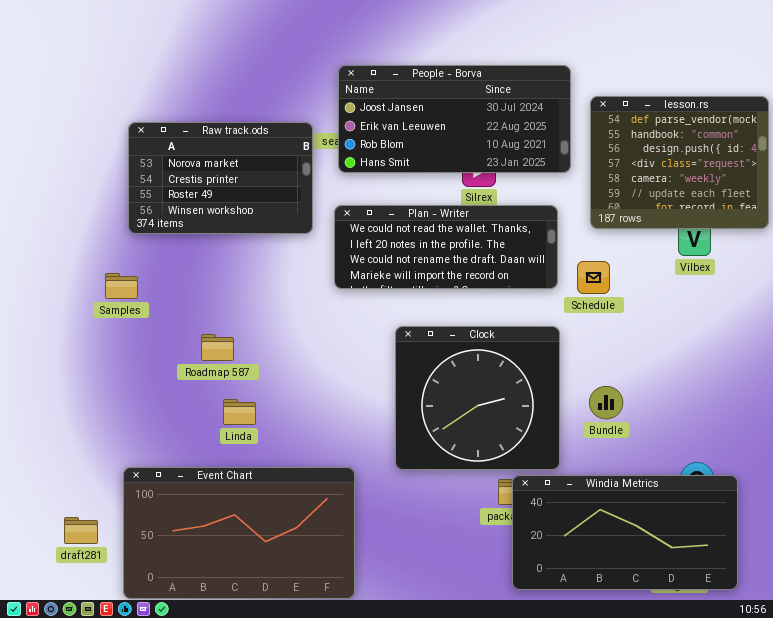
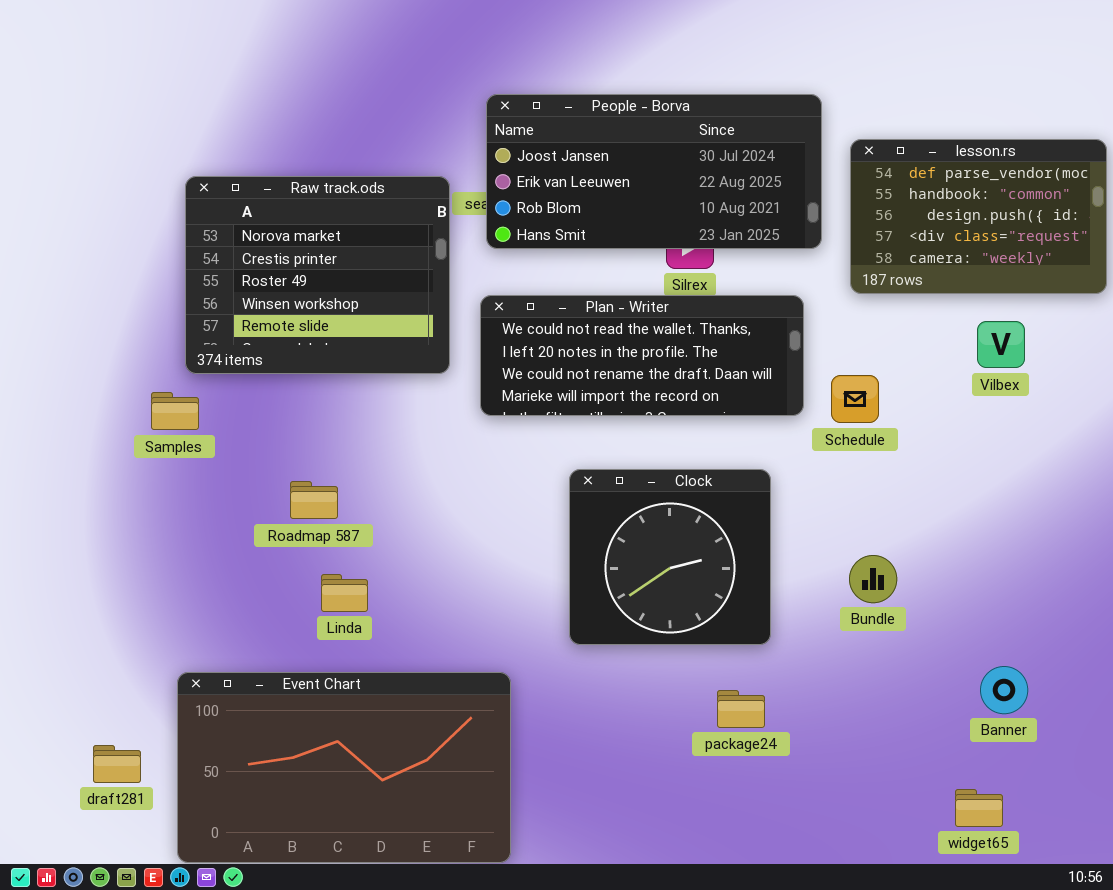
lesson.rs: [590,96,769,229] -> [850,139,1107,294], resized
Raw track.ods: [128,122,313,234] -> [185,176,450,374], resized
Clock: [395,326,560,470] -> [569,469,771,645], resized
Windia Metrics: [512,475,738,590] -> none, closed

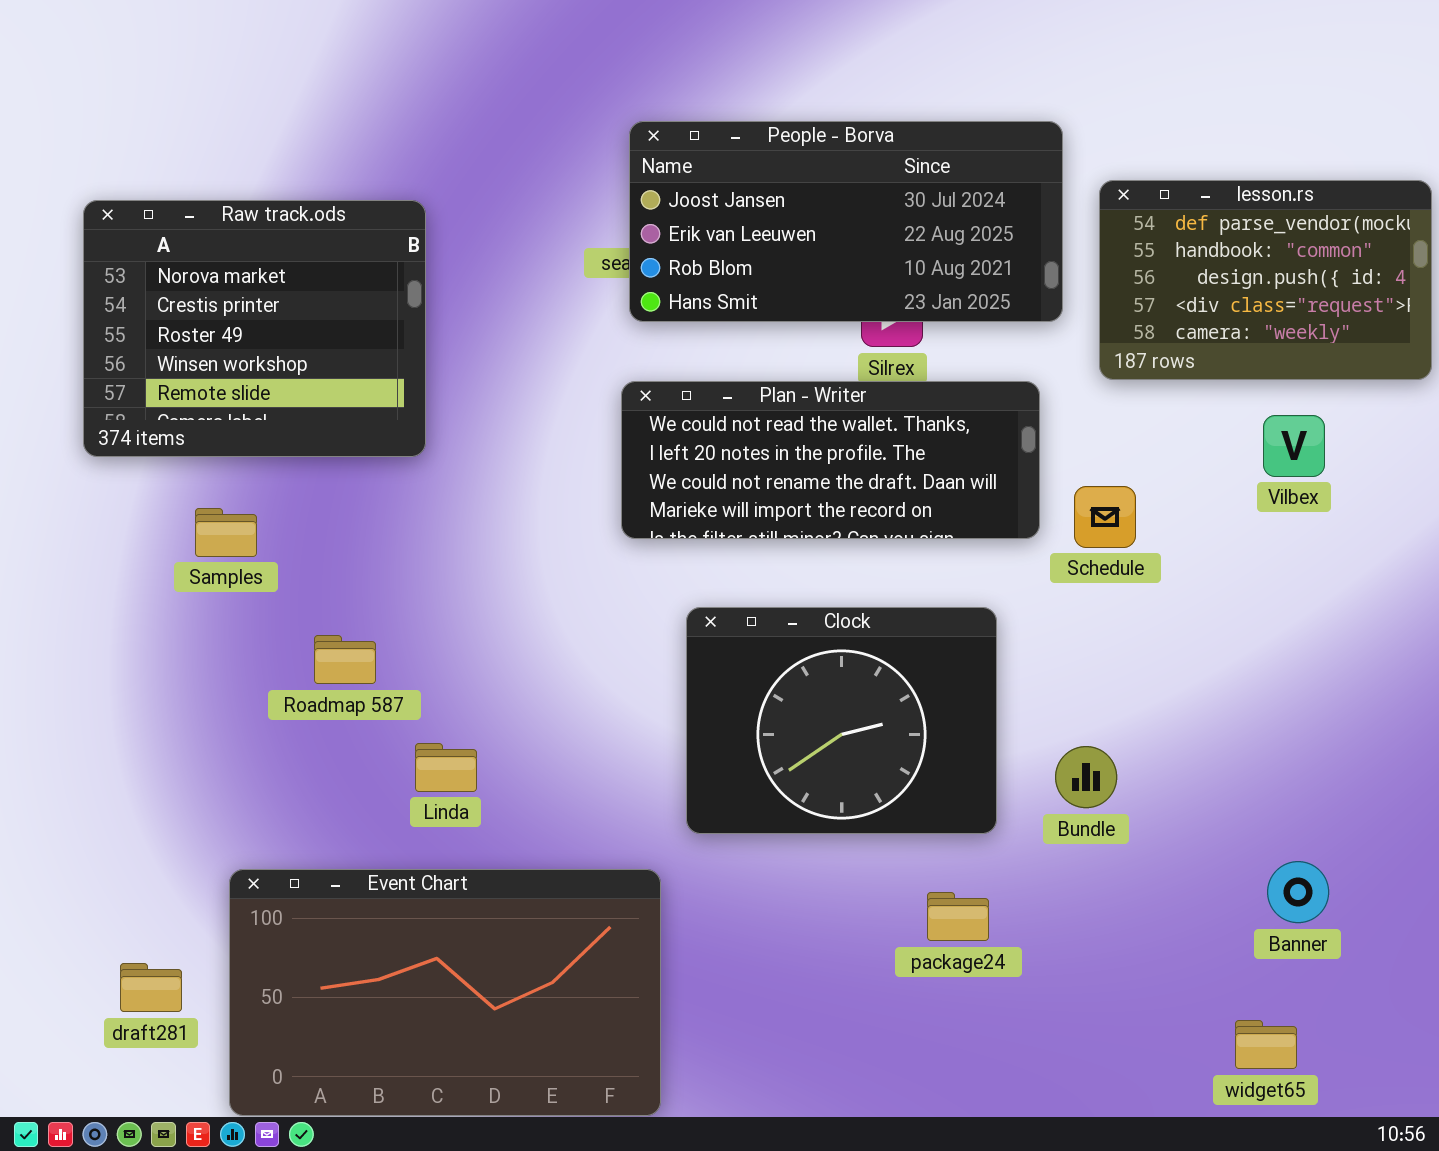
Raw track.ods: [185,176,450,374] -> [83,200,426,457], moved
Clock: [569,469,771,645] -> [686,607,997,834], resized
Roadmap 587: [290,481,338,519] -> [314,635,376,684], moved
Bundle: [849,555,897,603] -> [1055,746,1117,808], moved

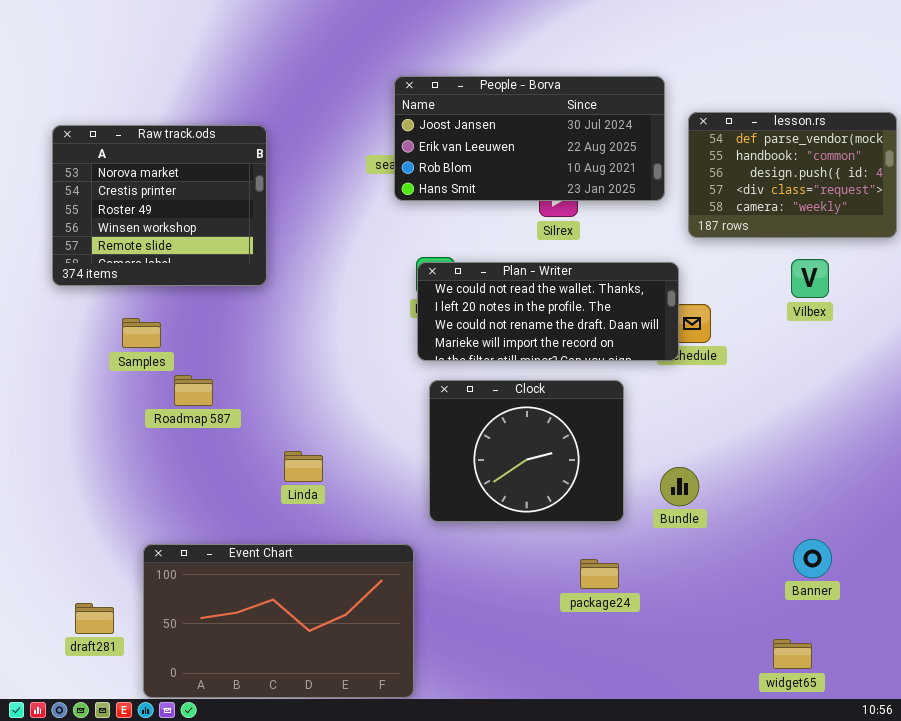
Plan - Writer: [621,381,1040,539] -> [417,262,679,361], moved
Roadmap 587: [314,635,376,684] -> [174,375,213,406], moved
Linda: [415,743,477,792] -> [284,451,323,482], moved

